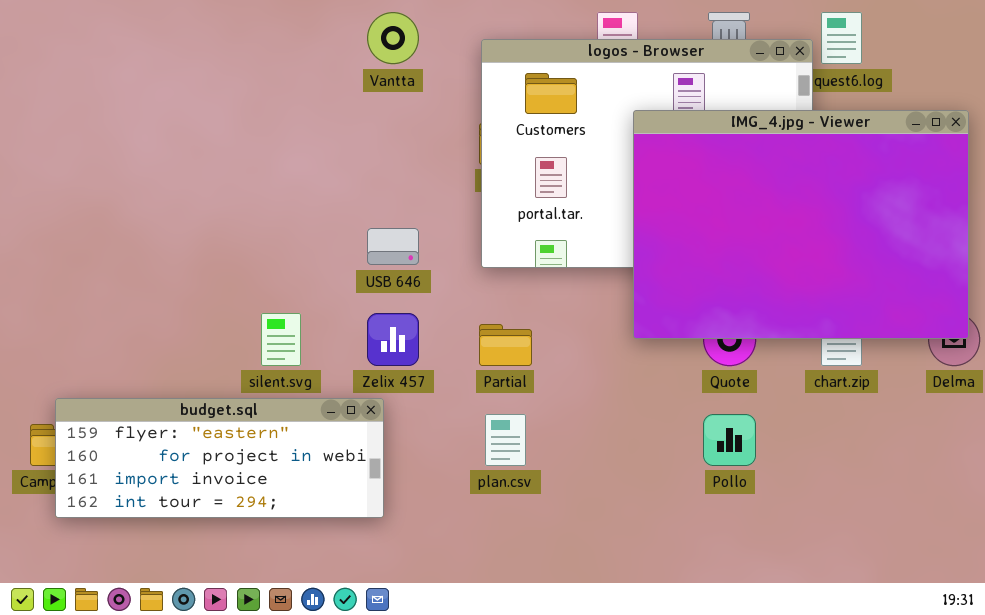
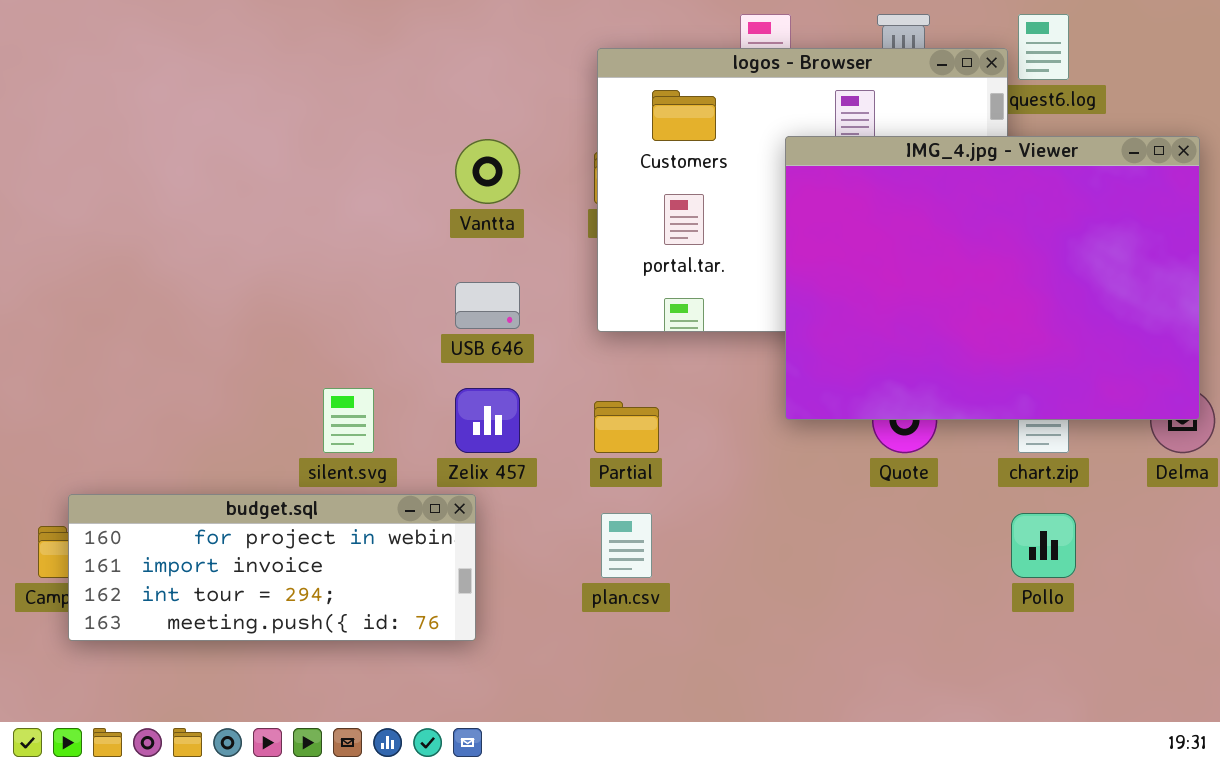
Vantta: [367,12,419,64] -> [455,139,520,204], moved
budget.sql: [55,398,384,518] -> [68,494,476,641], scrolled down 1 row
Pollo: [703,414,756,466] -> [1011,513,1076,578], moved

